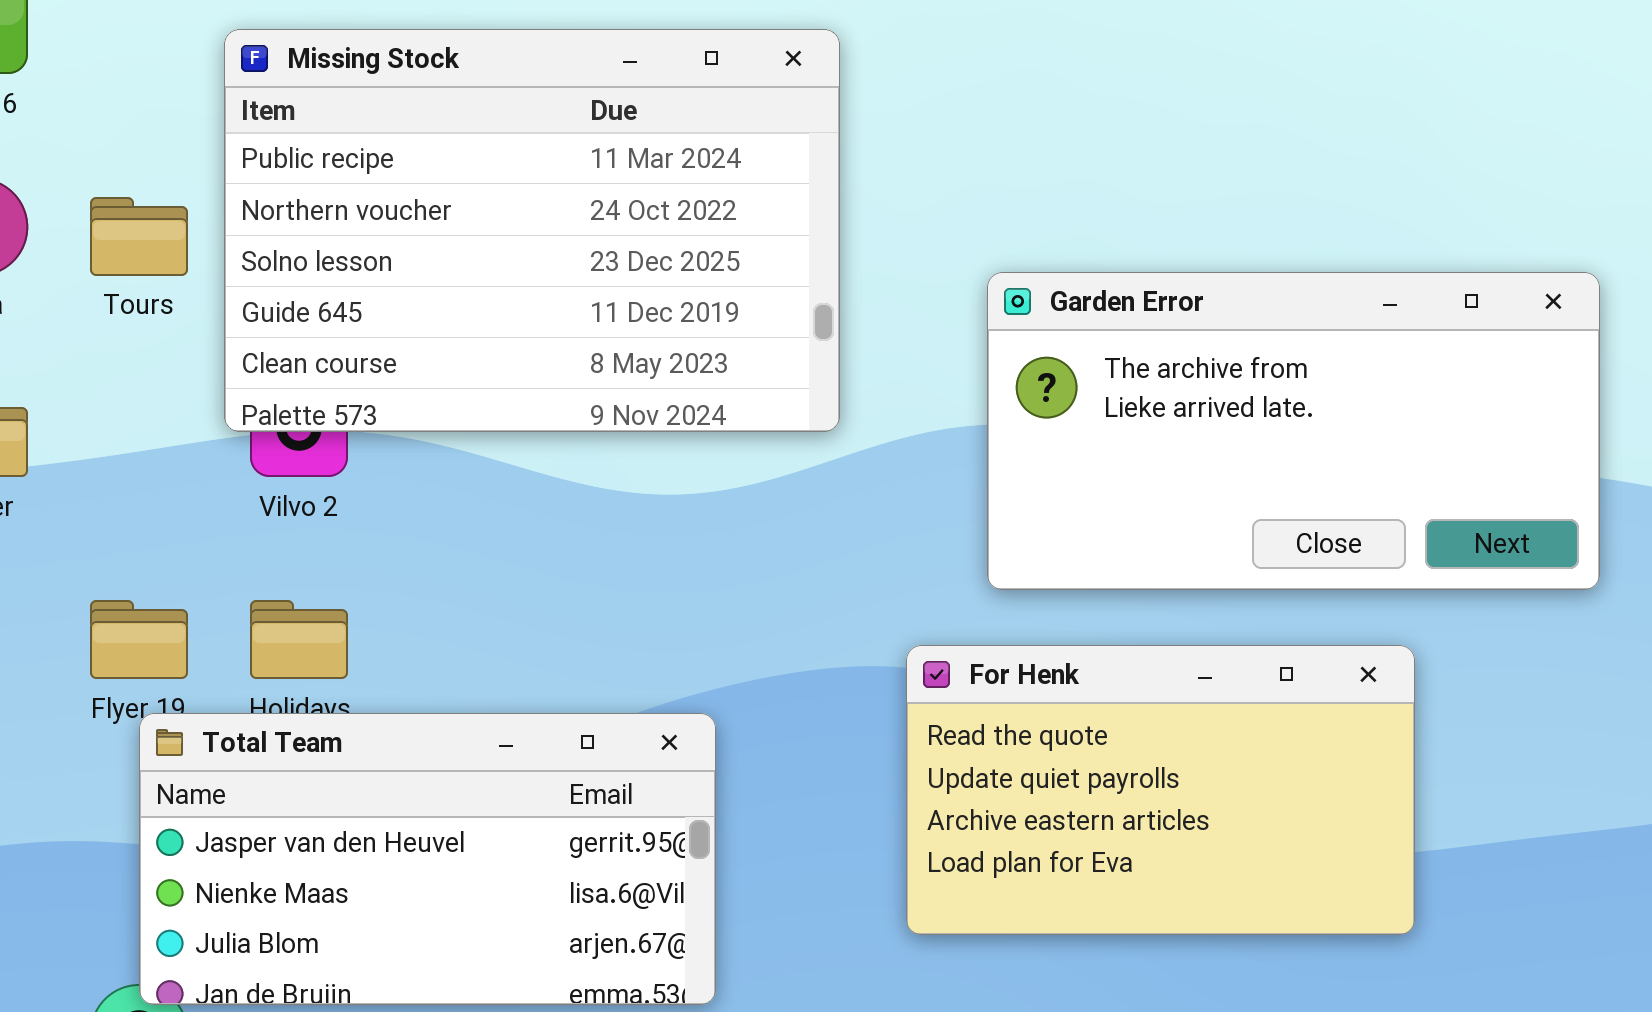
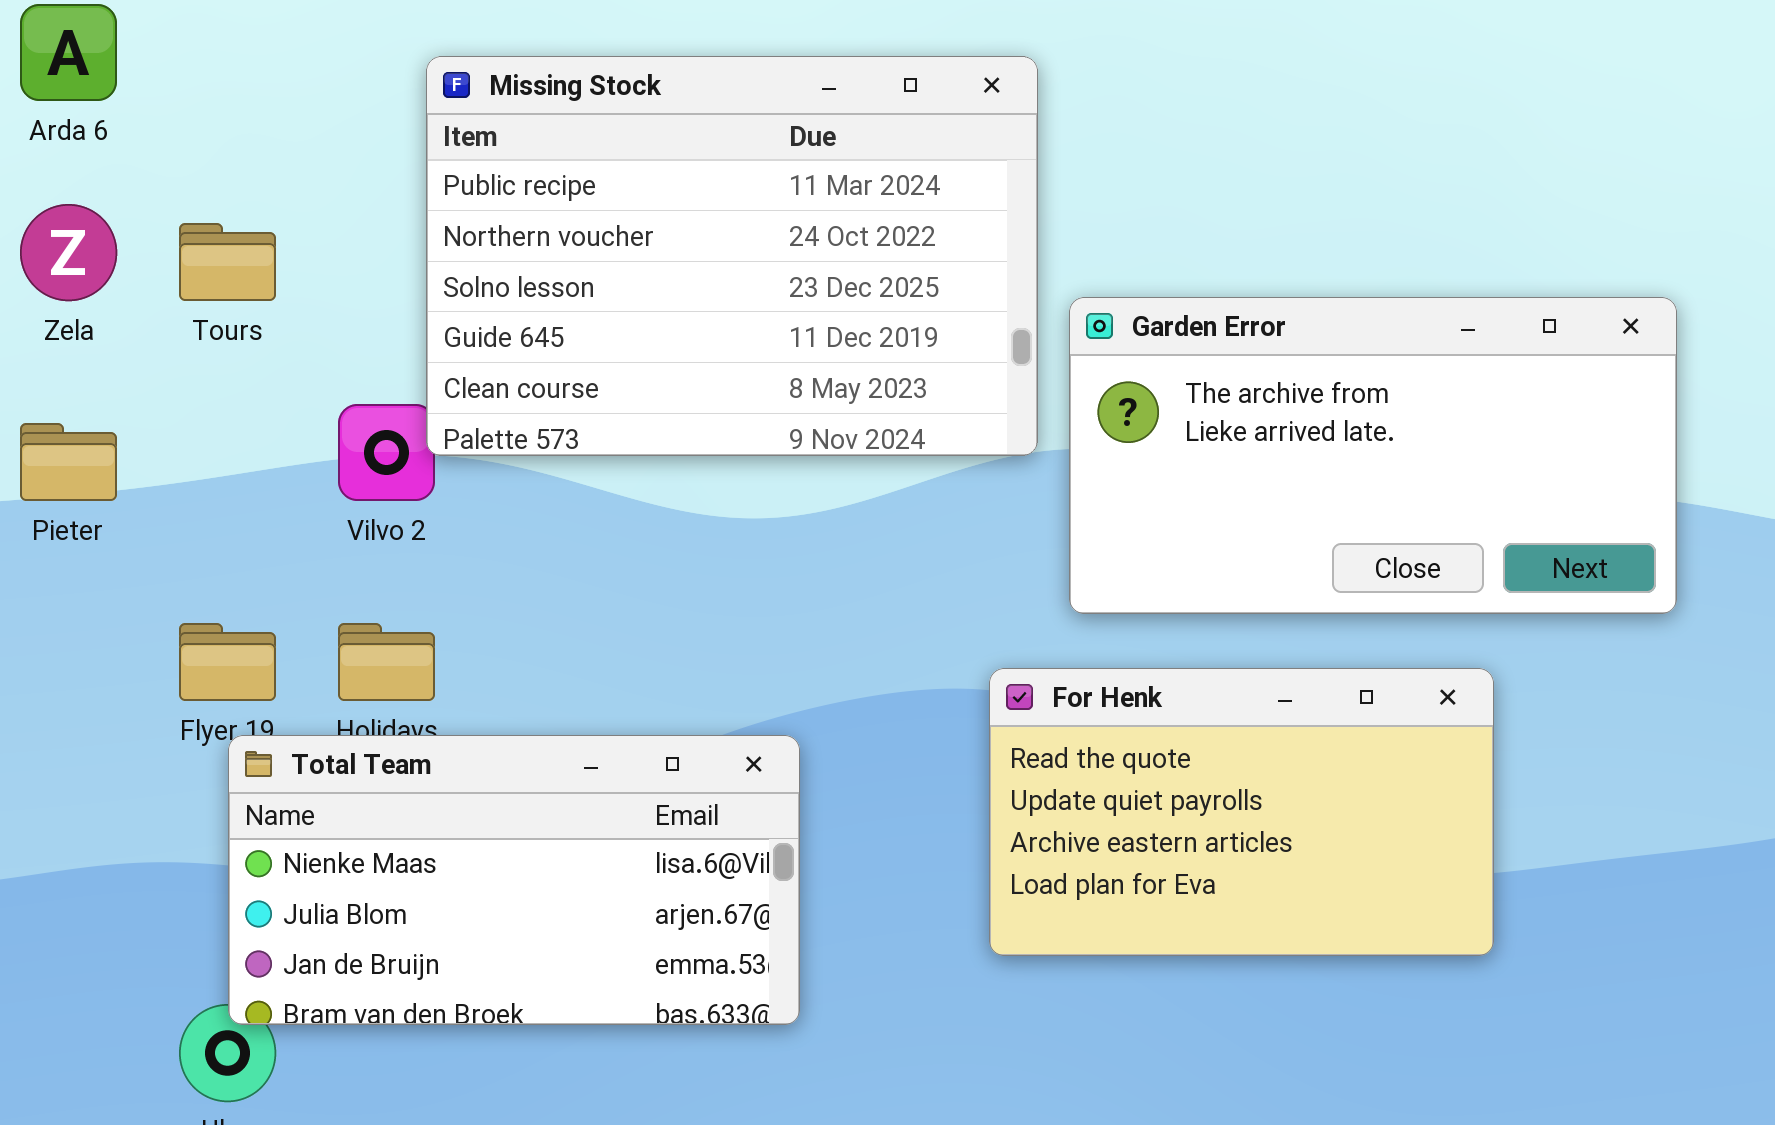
Missing Stock: [224,29,840,432] -> [426,56,1038,456], moved
Total Team: [139,713,716,1005] -> [228,735,800,1025], scrolled down 1 row

